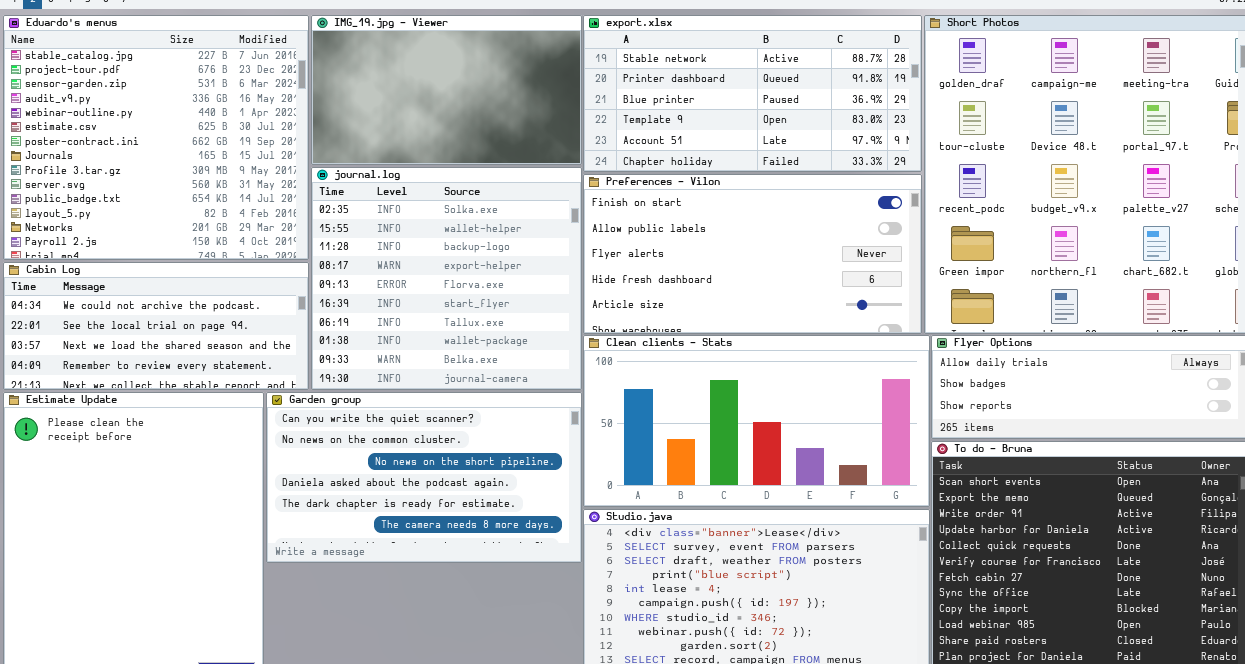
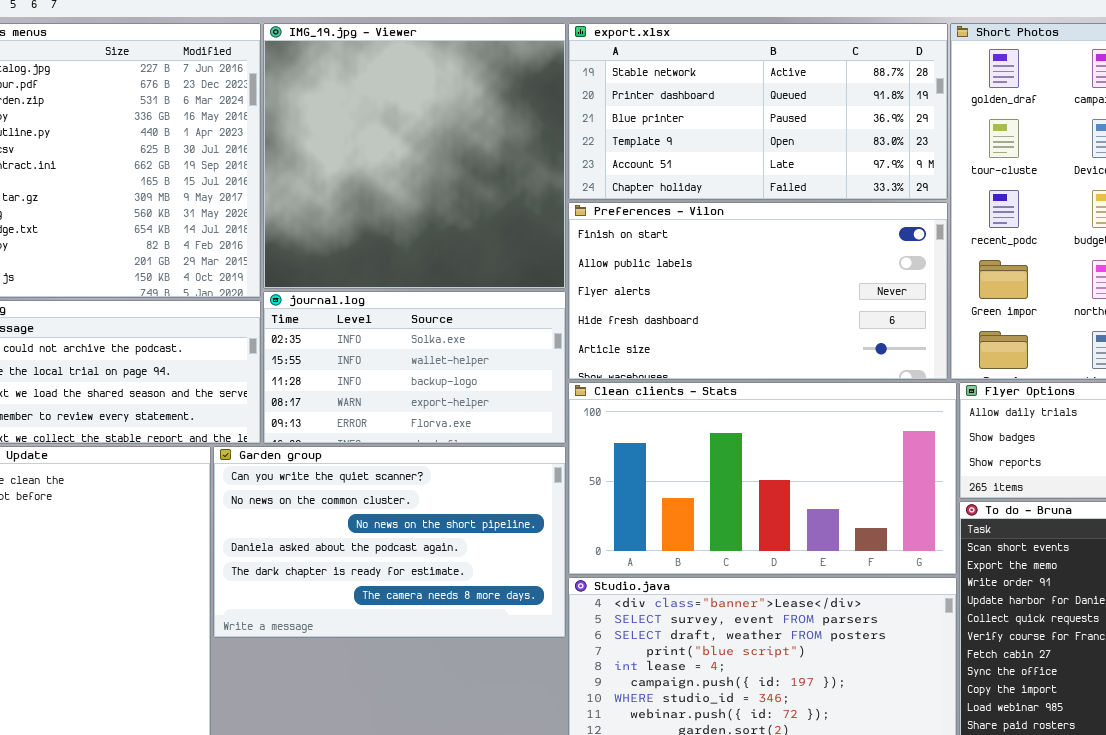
IMG_19.jpg - Viewer: [311,15,582,165] -> [263,23,566,289], resized
journal.log: [311,167,582,390] -> [263,291,566,444], resized

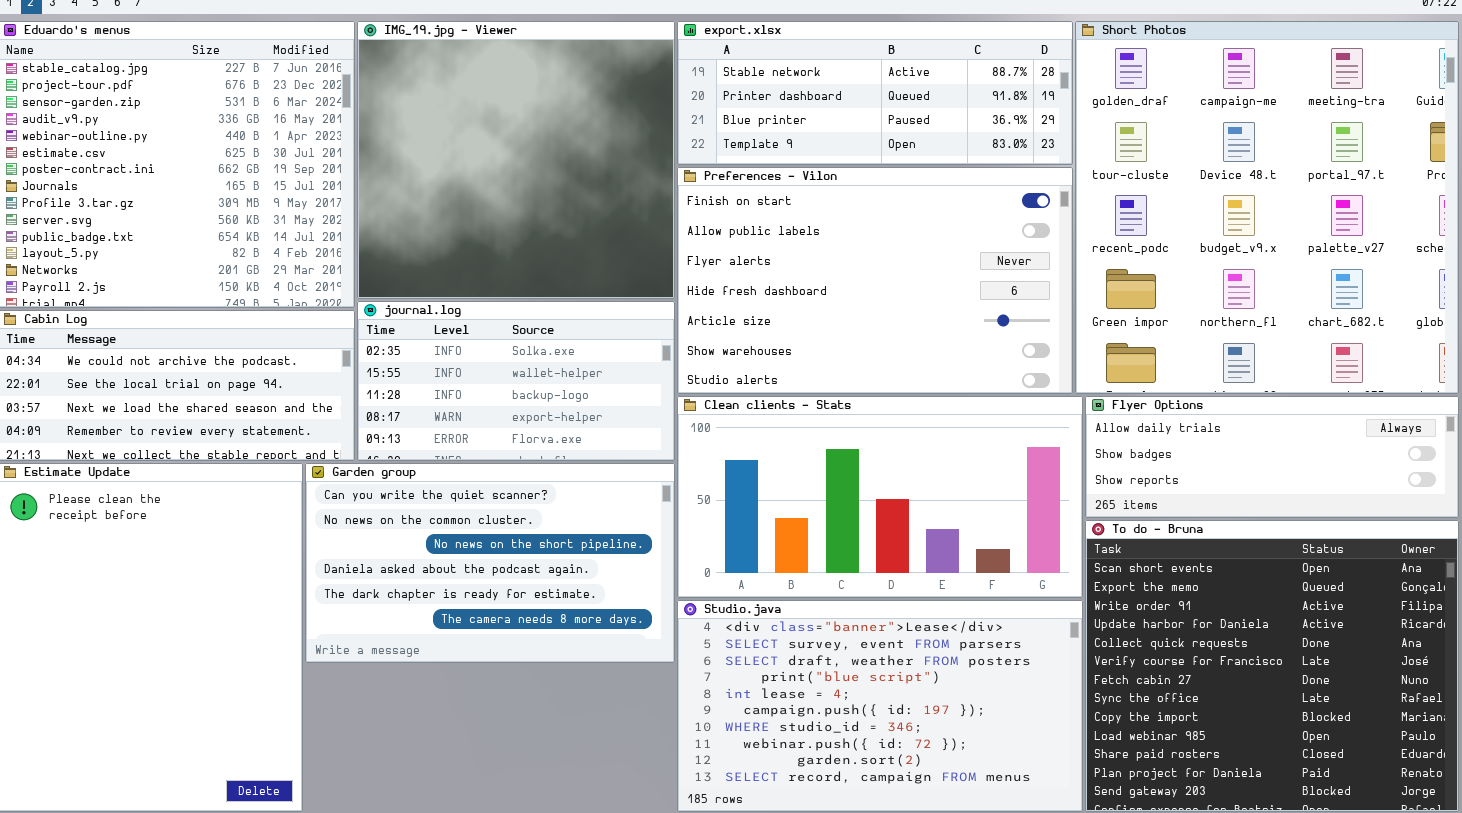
export.xlsx: [568,23,948,200] -> [677,21,1073,165], resized
Preferences - Vilon: [568,202,948,380] -> [677,167,1073,394], resized

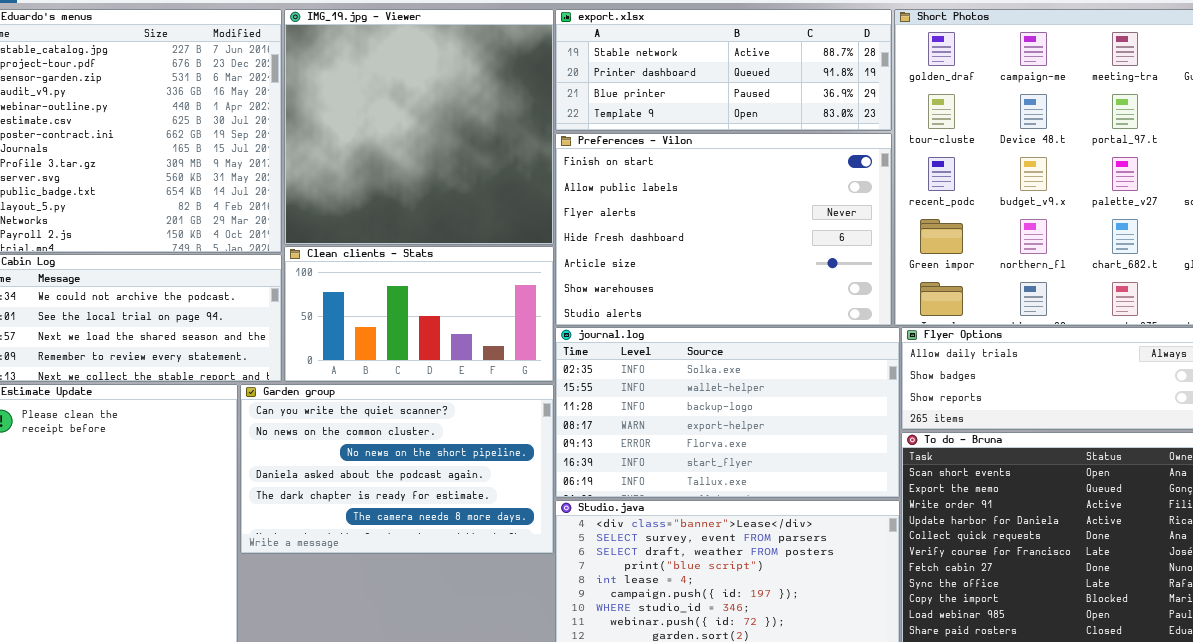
journal.log: [357,301,675,461] -> [555,327,900,498], moved, resized
Clean clients - Stats: [677,396,1083,598] -> [284,246,554,382], moved, resized

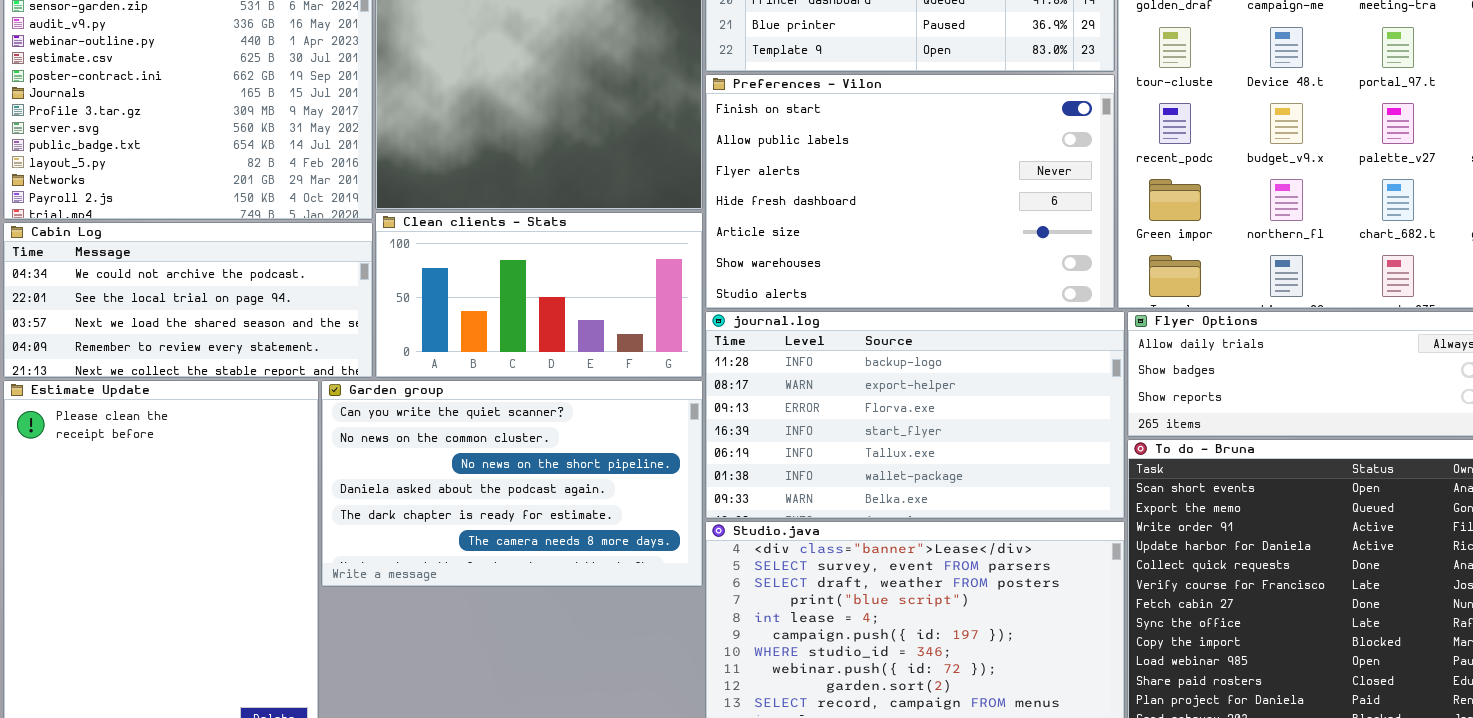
journal.log: [555,327,900,498] -> [705,311,1125,519], scrolled down 2 rows

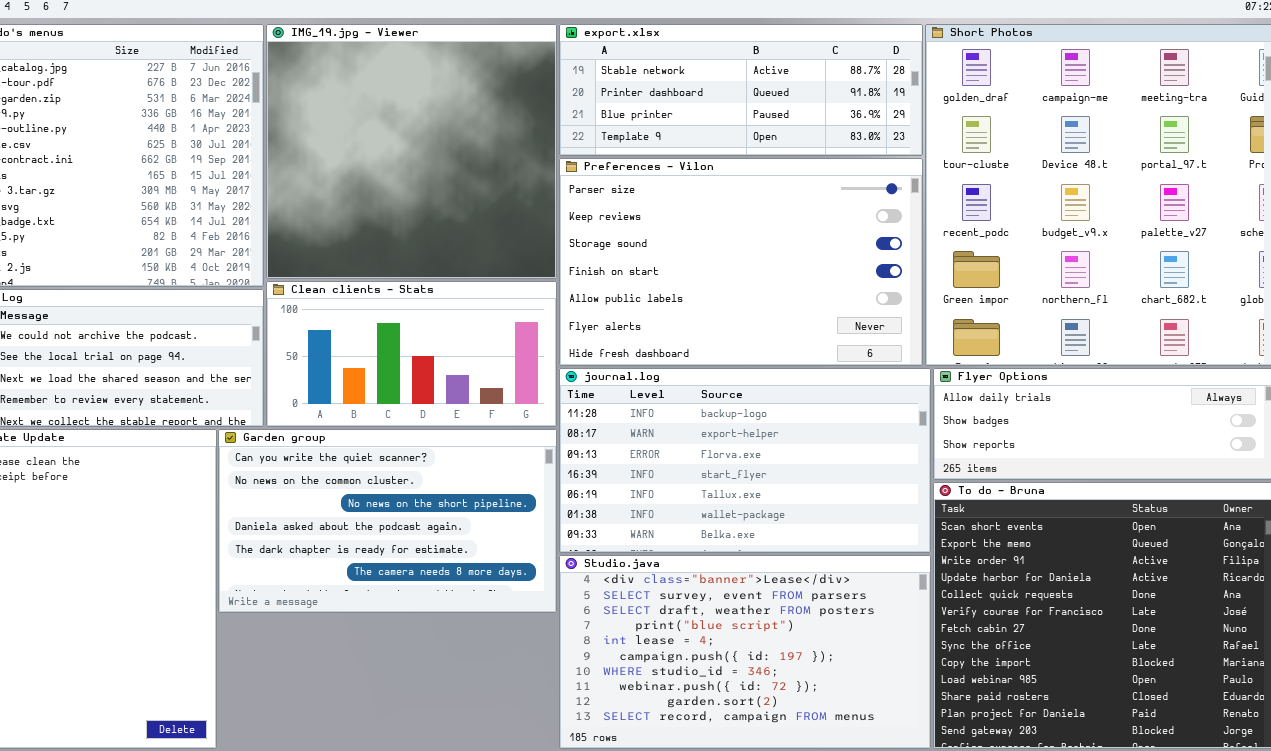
Preferences - Vilon: [705,74,1115,309] -> [559,158,923,366], scrolled up 3 rows

